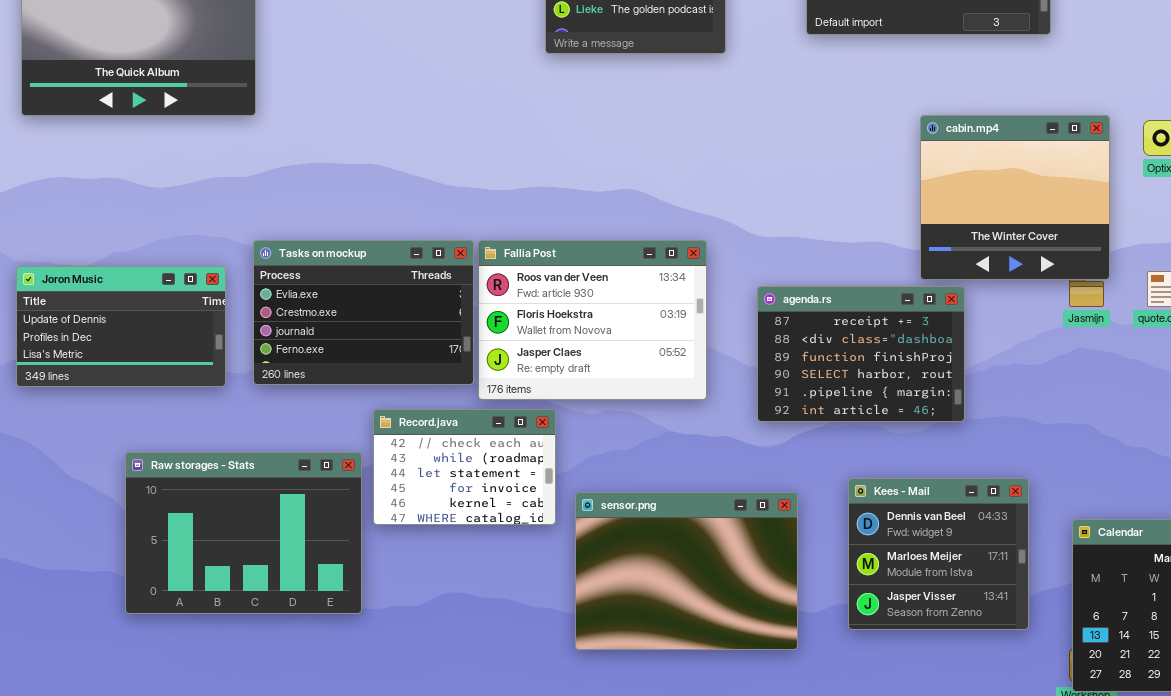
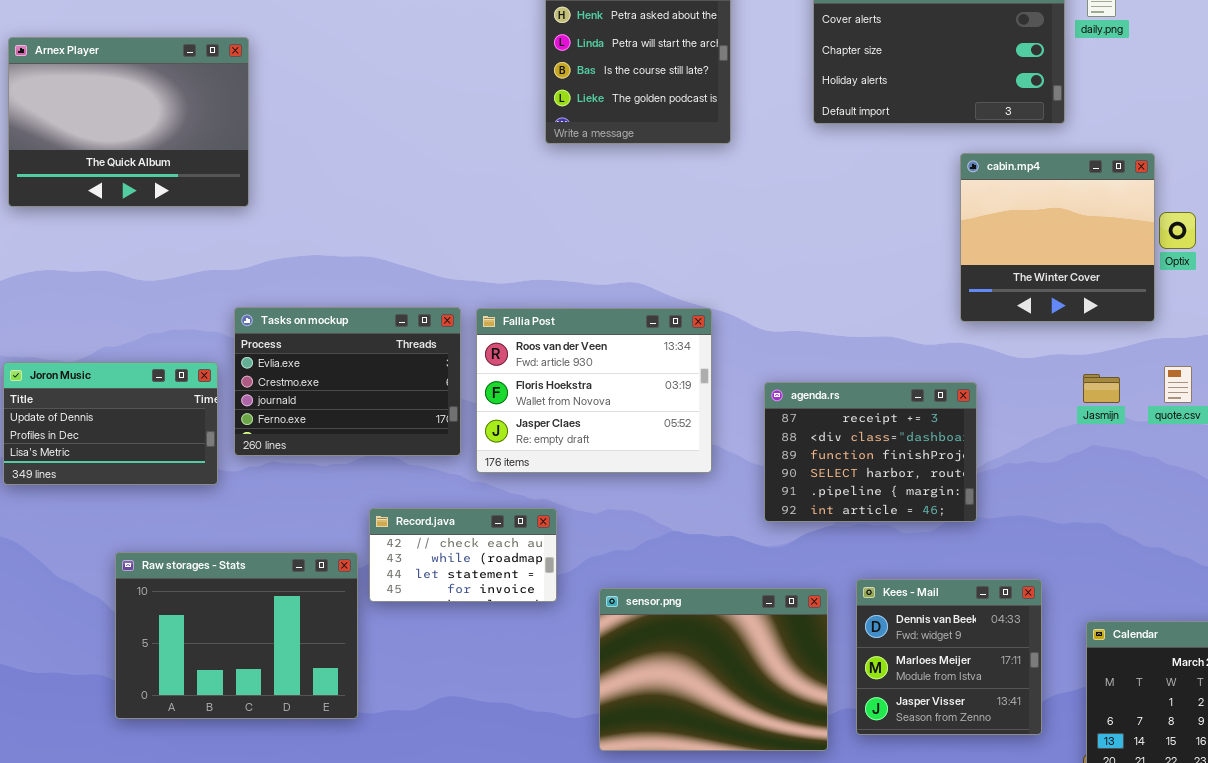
cabin.mp4: [920,115,1110,280] -> [960,153,1155,322], moved
Tasks on mockup: [253,240,474,385] -> [234,307,461,456], moved
Fallia Post: [478,240,707,400] -> [476,308,712,473], moved
Record.java: [373,409,556,525] -> [369,508,557,602], resized
sensor.png: [575,492,798,650] -> [599,588,828,751], moved

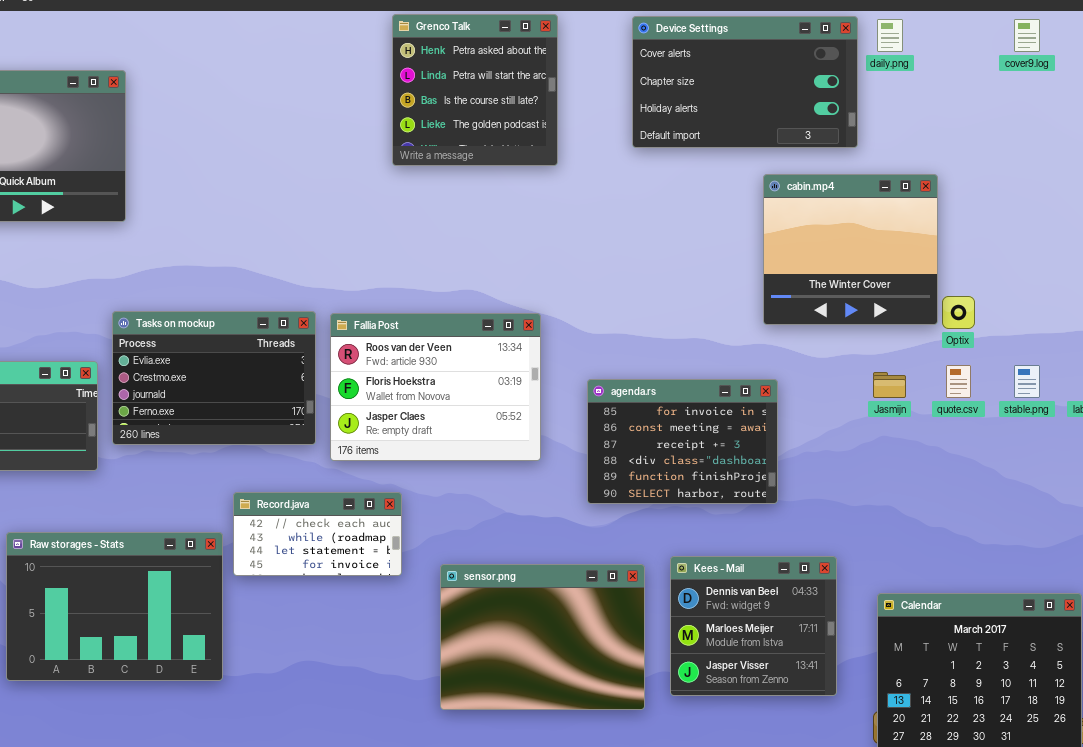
Optix: [1159,212,1196,249] -> [942,296,975,329], moved
agenda.rs: [764,382,977,522] -> [587,379,778,504], scrolled up 2 rows

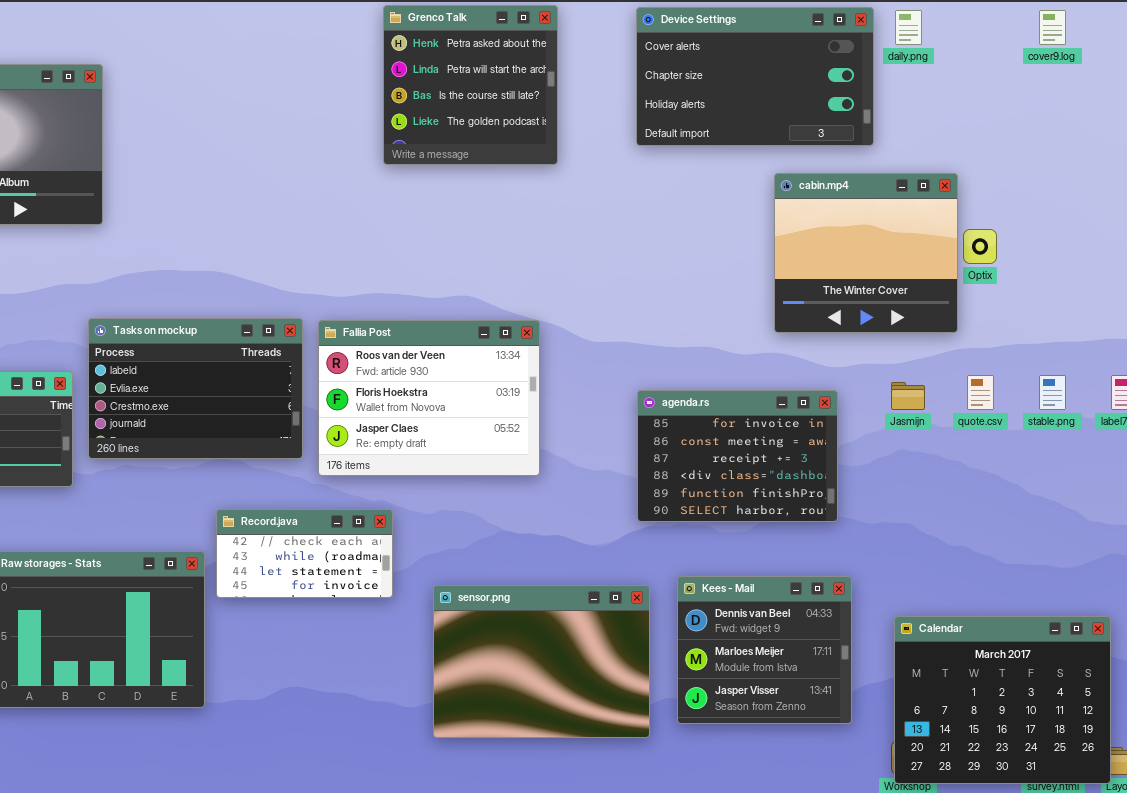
Optix: [942,296,975,329] -> [963,229,997,264], moved
Tasks on mockup: [112,311,316,445] -> [88,318,303,459], scrolled up 1 row
agenda.rs: [587,379,778,504] -> [637,390,838,522], moved

